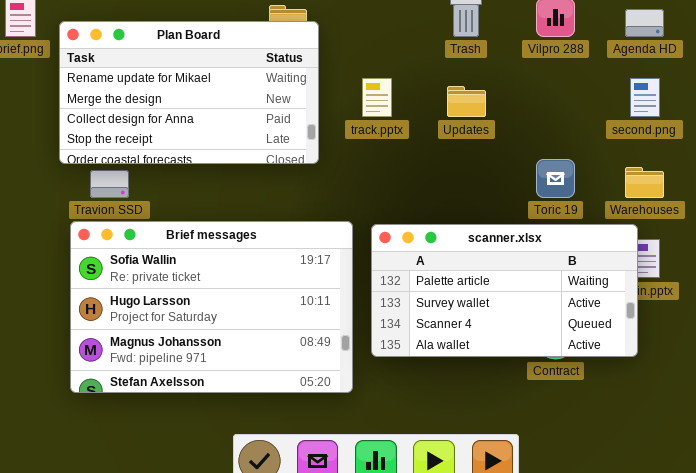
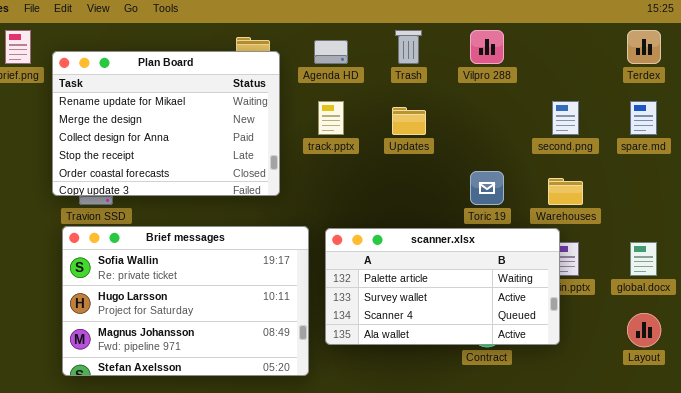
Agenda HD: [625,9,664,37] -> [314,40,348,64], moved
Plan Board: [59,21,319,164] -> [52,51,280,196], resized

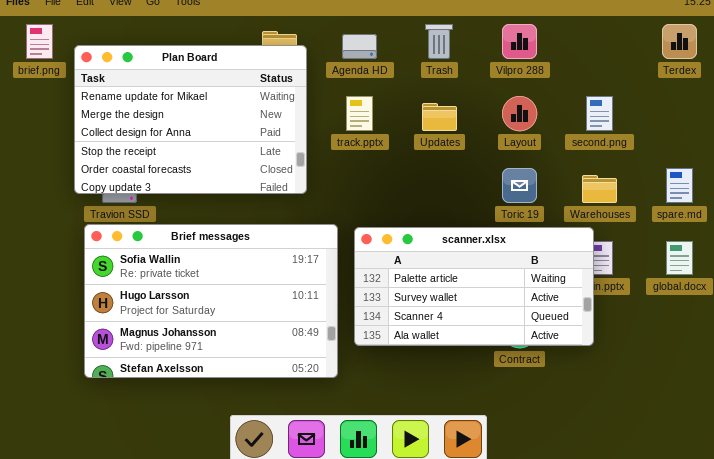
spare.md: [630,101,657,135] -> [666,168,693,203], moved
Layout: [627,313,661,347] -> [502,96,537,131], moved

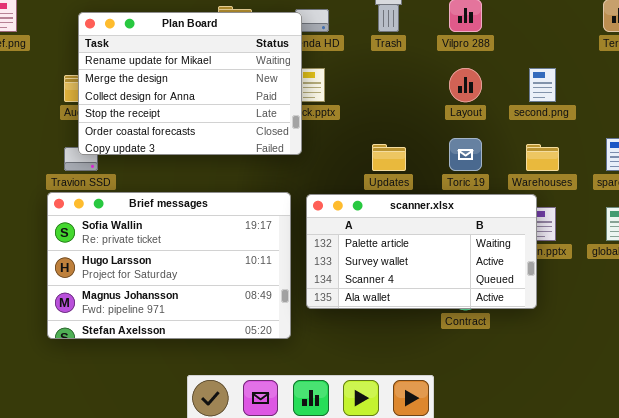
Plan Board: [74,45,307,194] -> [78,12,302,155], moved
Updates: [422,103,457,131] -> [372,144,406,171], moved

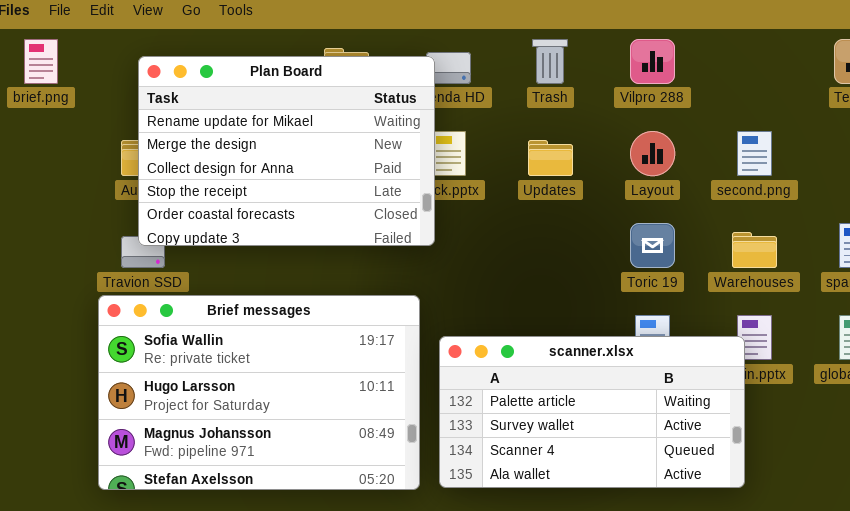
Updates: [372,144,406,171] -> [528,140,573,176], moved
scanner.xlsx: [306,194,537,309] -> [439,336,745,488], moved

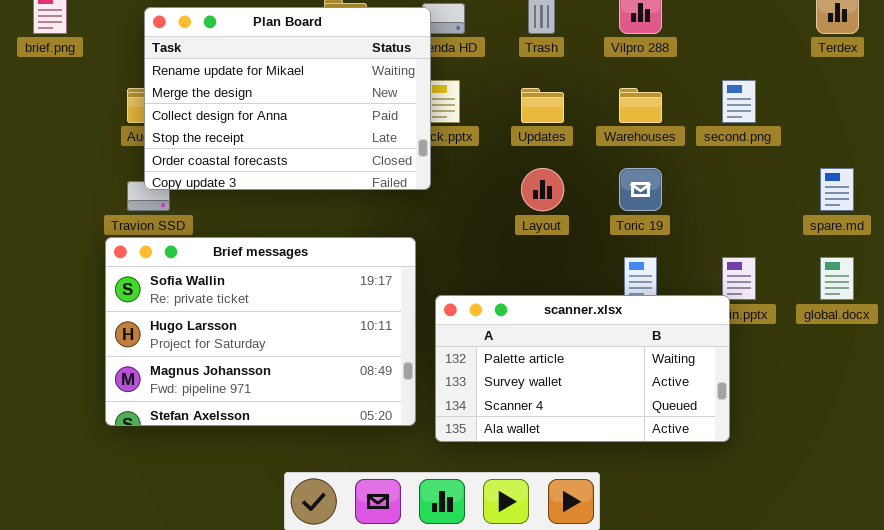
Layout: [630,131,675,176] -> [521,168,564,211], moved
Warehouses: [732,232,777,268] -> [619,88,662,123], moved
scanner.xlsx: [439,336,745,488] -> [435,295,730,442], moved

